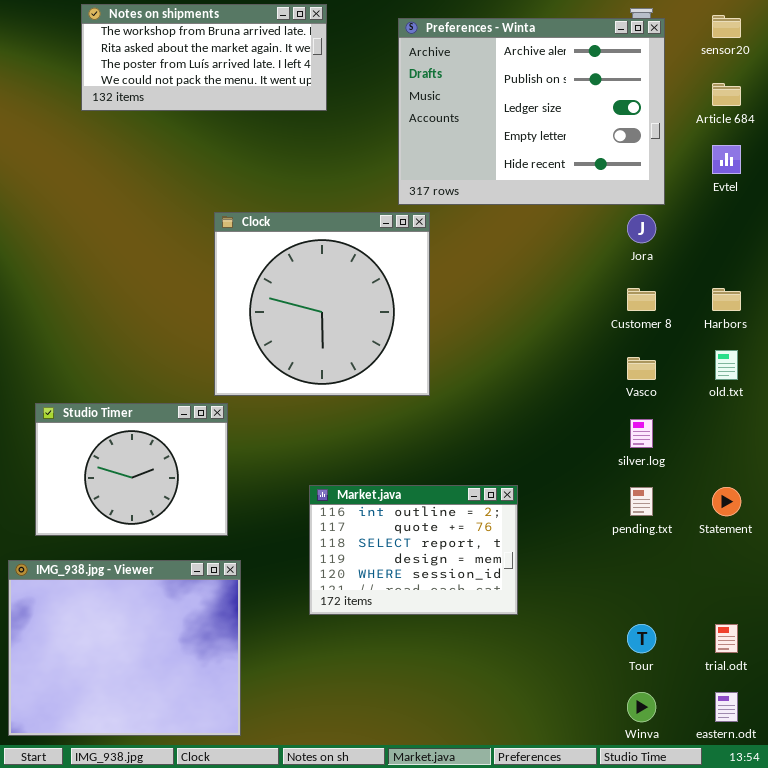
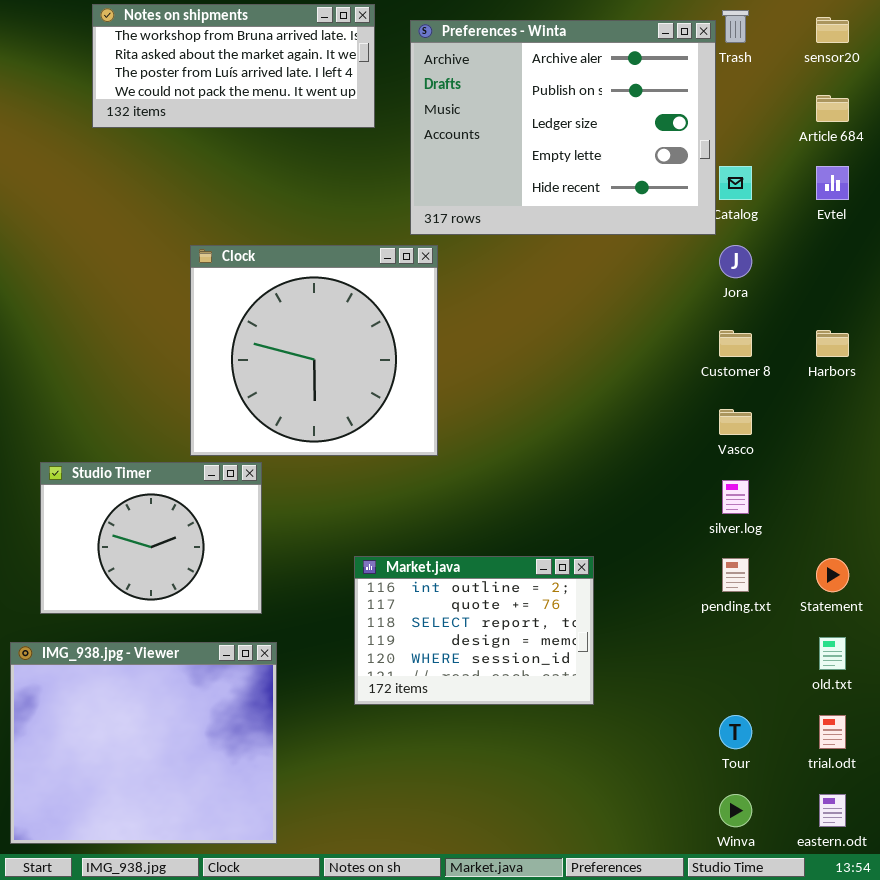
Preferences - Winta: [398,18,665,205] -> [410,20,716,235], moved
Clock: [214,212,430,396] -> [190,245,438,456], moved
old.txt: [715,350,738,380] -> [819,637,846,670], moved

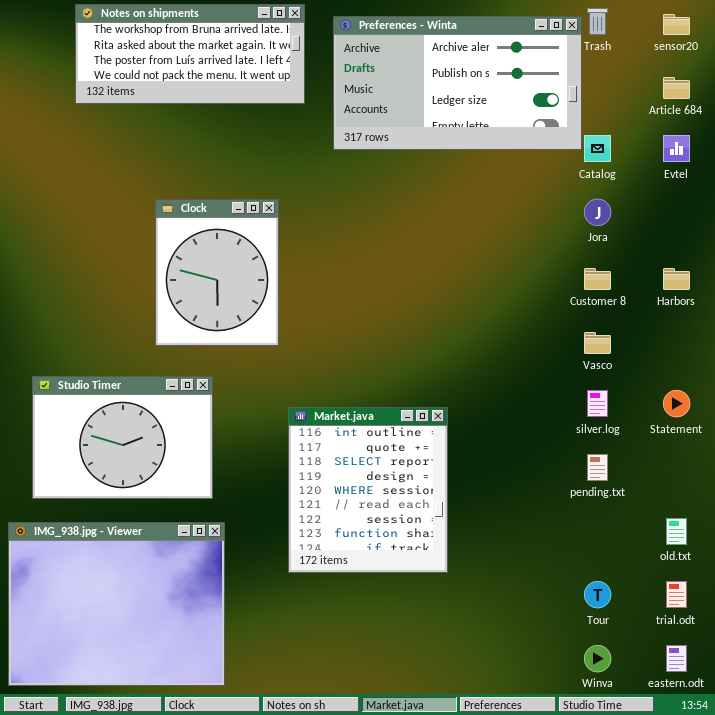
Preferences - Winta: [410,20,716,235] -> [333,16,582,150], resized
Clock: [190,245,438,456] -> [155,199,279,346], resized
Market.java: [354,556,594,705] -> [288,407,448,573], resized
Statement: [816,558,849,592] -> [663,390,690,417], moved

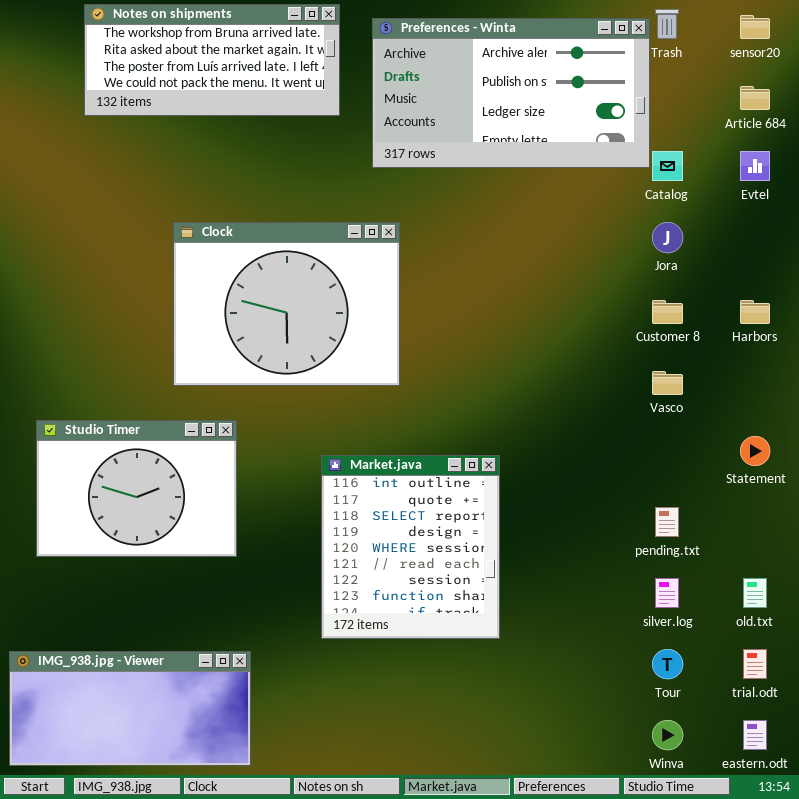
Clock: [155,199,279,346] -> [173,222,400,386], resized
silver.log: [587,390,608,417] -> [655,578,679,608], moved
IMG_938.jpg - Viewer: [8,522,225,686] -> [9,651,251,766], resized

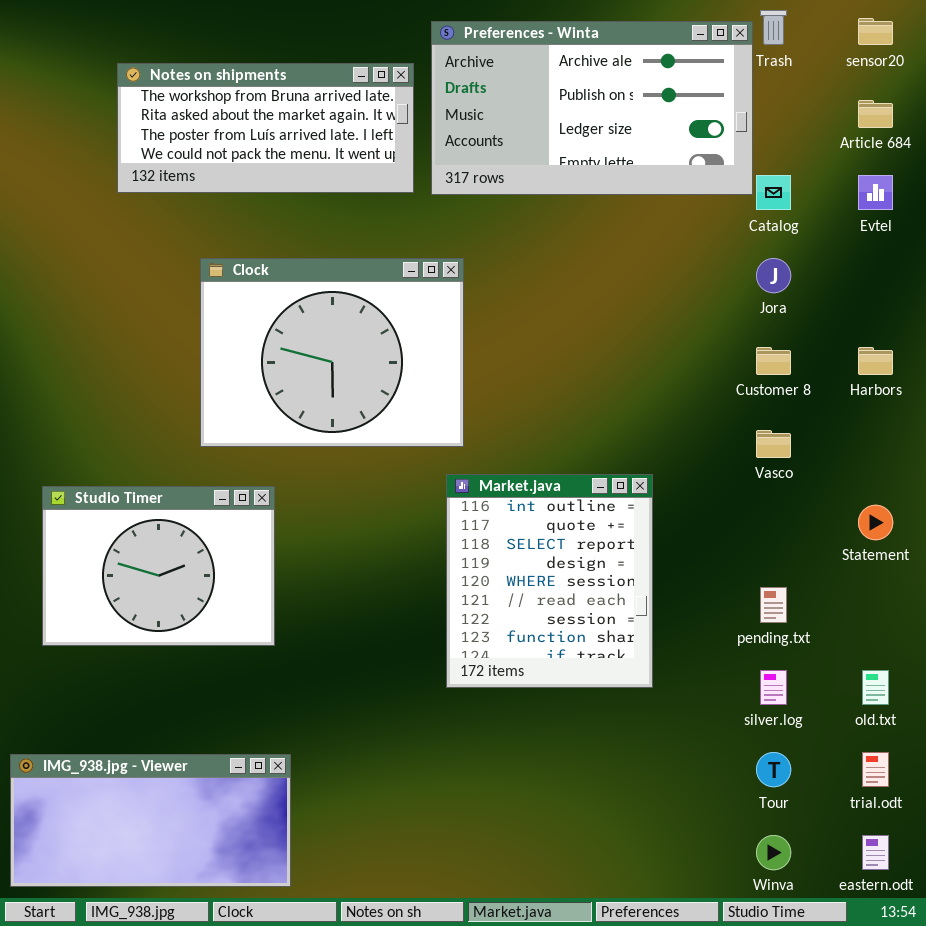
Notes on shipments: [84,4,340,116] -> [117,63,414,193], moved
Market.java: [321,455,500,639] -> [446,474,653,688], moved

